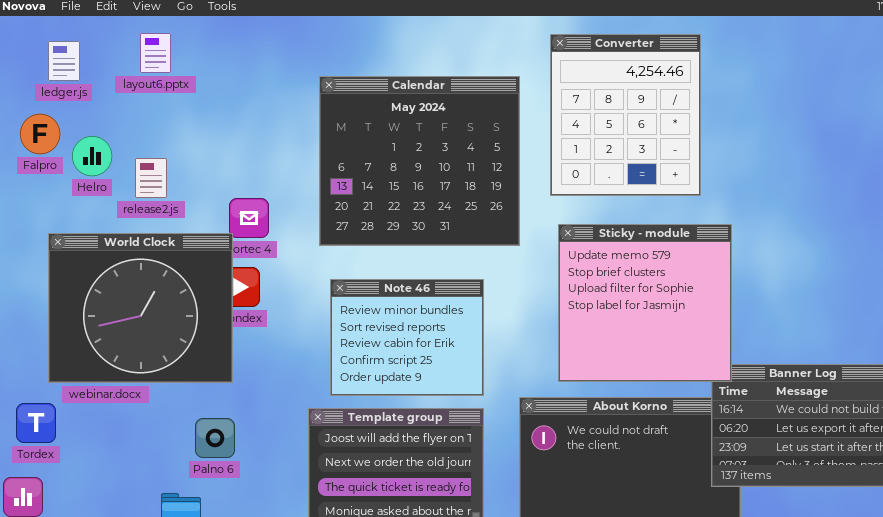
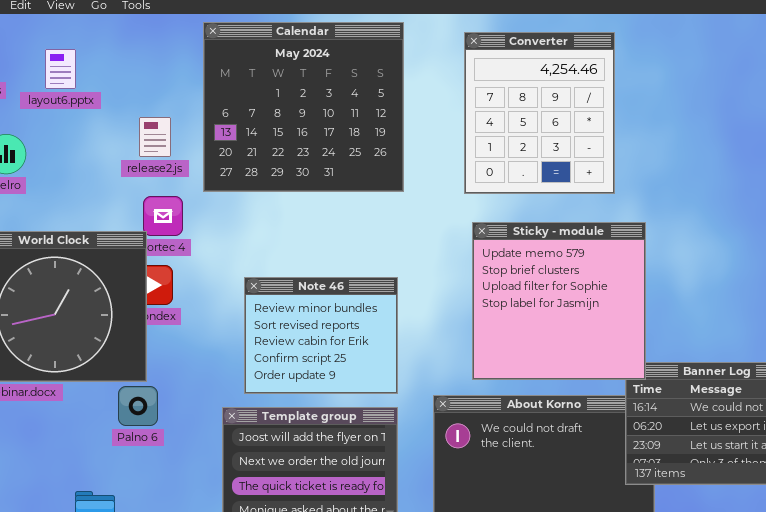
layout6.pptx: [140,33,171,73] -> [45,49,76,89], moved
Calendar: [319,76,520,246] -> [203,22,404,192], moved
release2.js: [135,158,167,198] -> [139,117,171,157], moved
Palno 6: [195,418,235,458] -> [118,386,158,426], moved

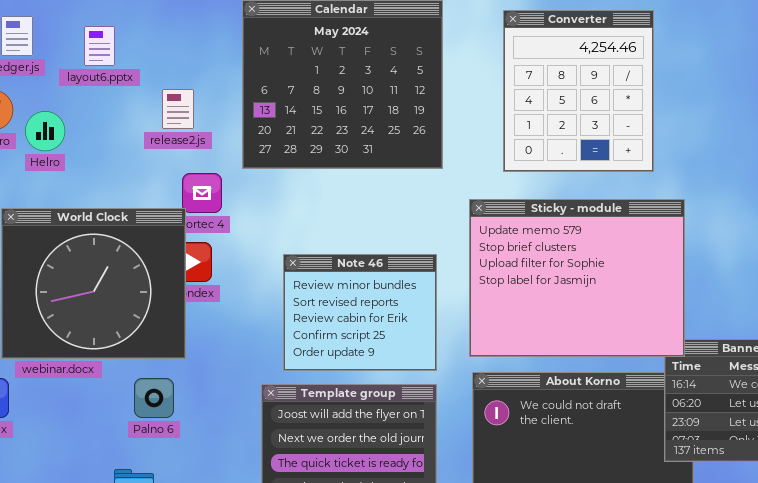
release2.js: [139,117,171,157] -> [162,89,194,129], moved
Sticky - module: [472,222,646,380] -> [469,199,685,357], resized
Palno 6: [118,386,158,426] -> [134,378,174,418], moved

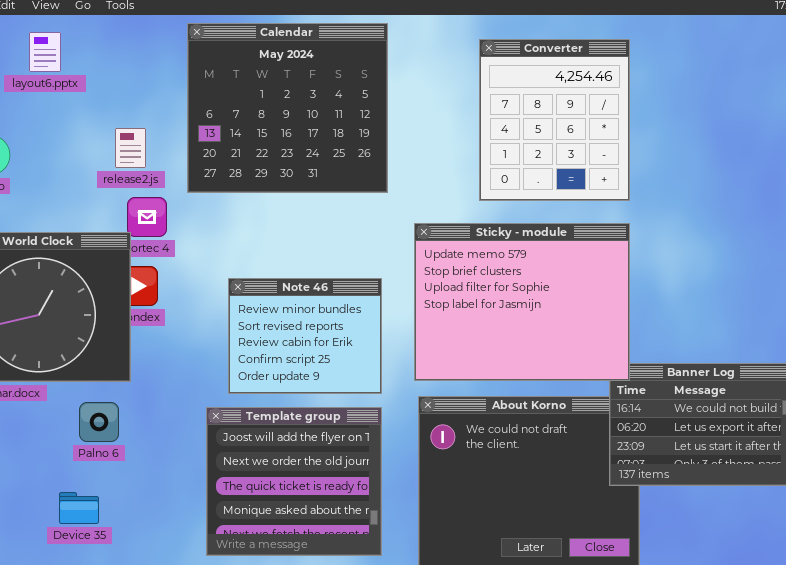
Converter: [503,10,654,172] -> [479,39,630,201], moved
layout6.pptx: [84,26,115,66] -> [29,32,61,72], moved
release2.js: [162,89,194,129] -> [115,128,146,168], moved

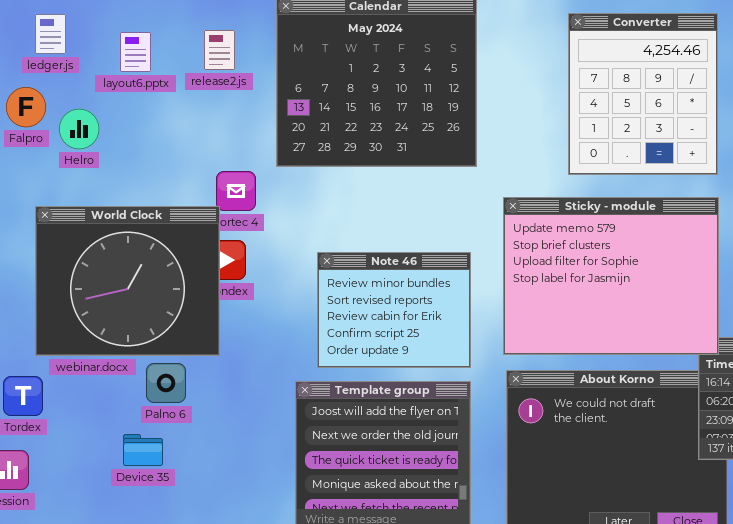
layout6.pptx: [29,32,61,72] -> [120,32,151,72], moved
release2.js: [115,128,146,168] -> [204,30,235,70], moved
Palno 6: [79,402,119,442] -> [146,363,186,403], moved
Device 35: [59,492,99,524] -> [123,434,163,466], moved

